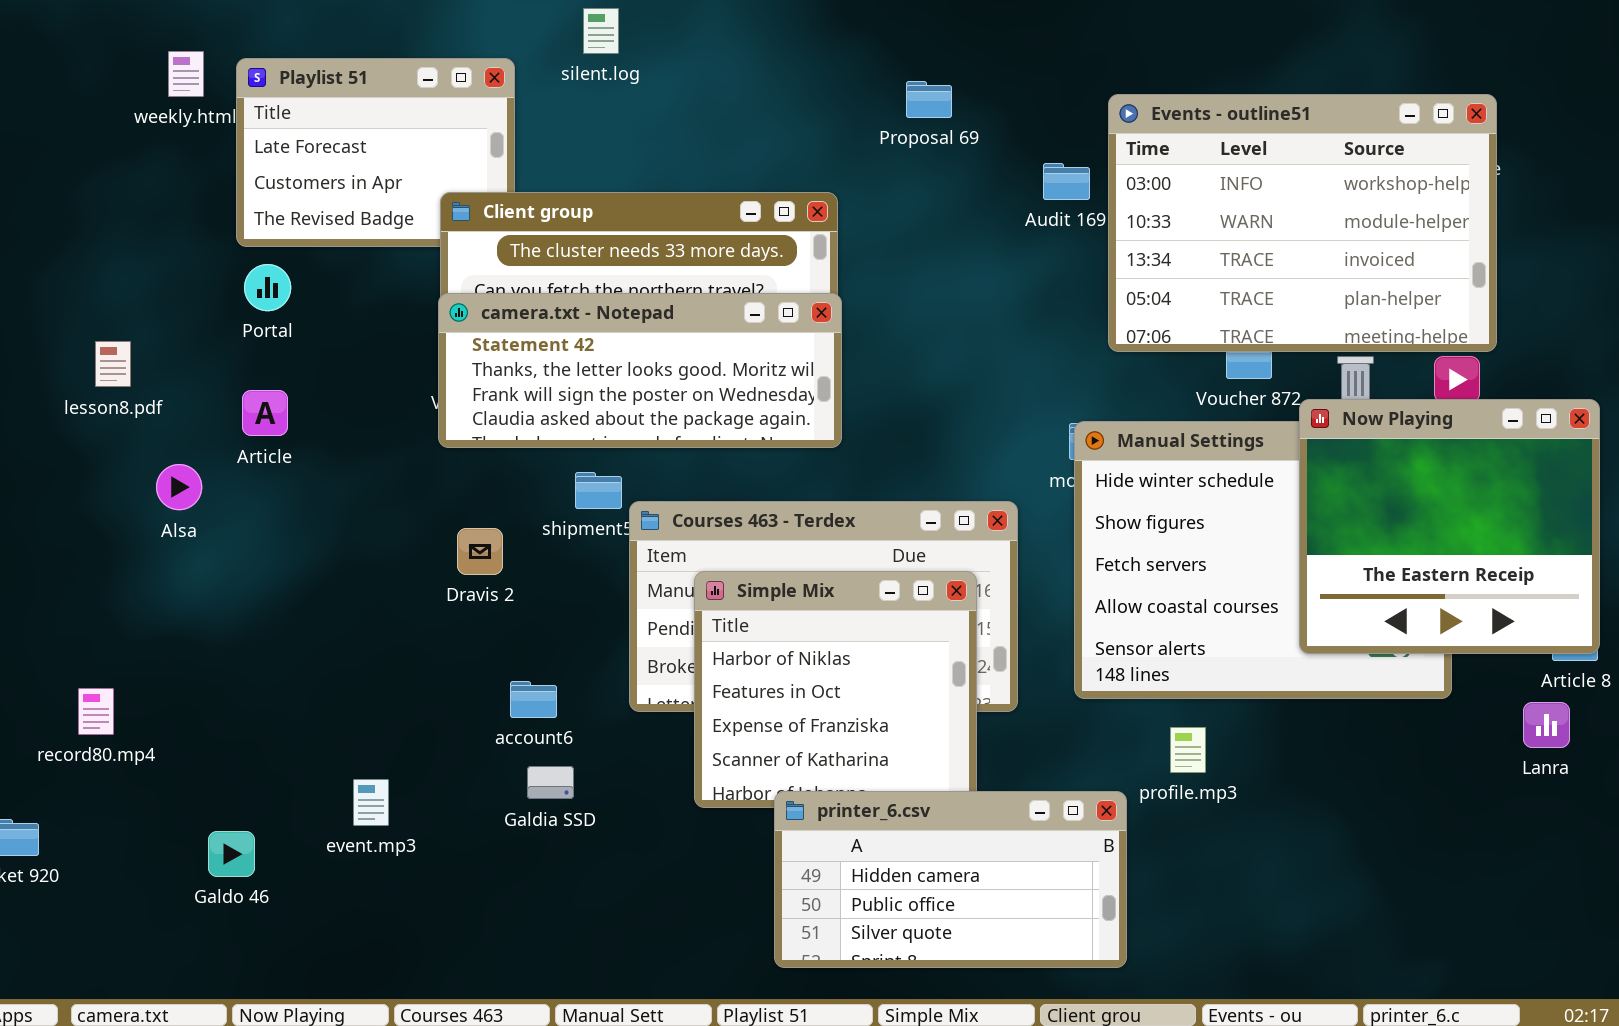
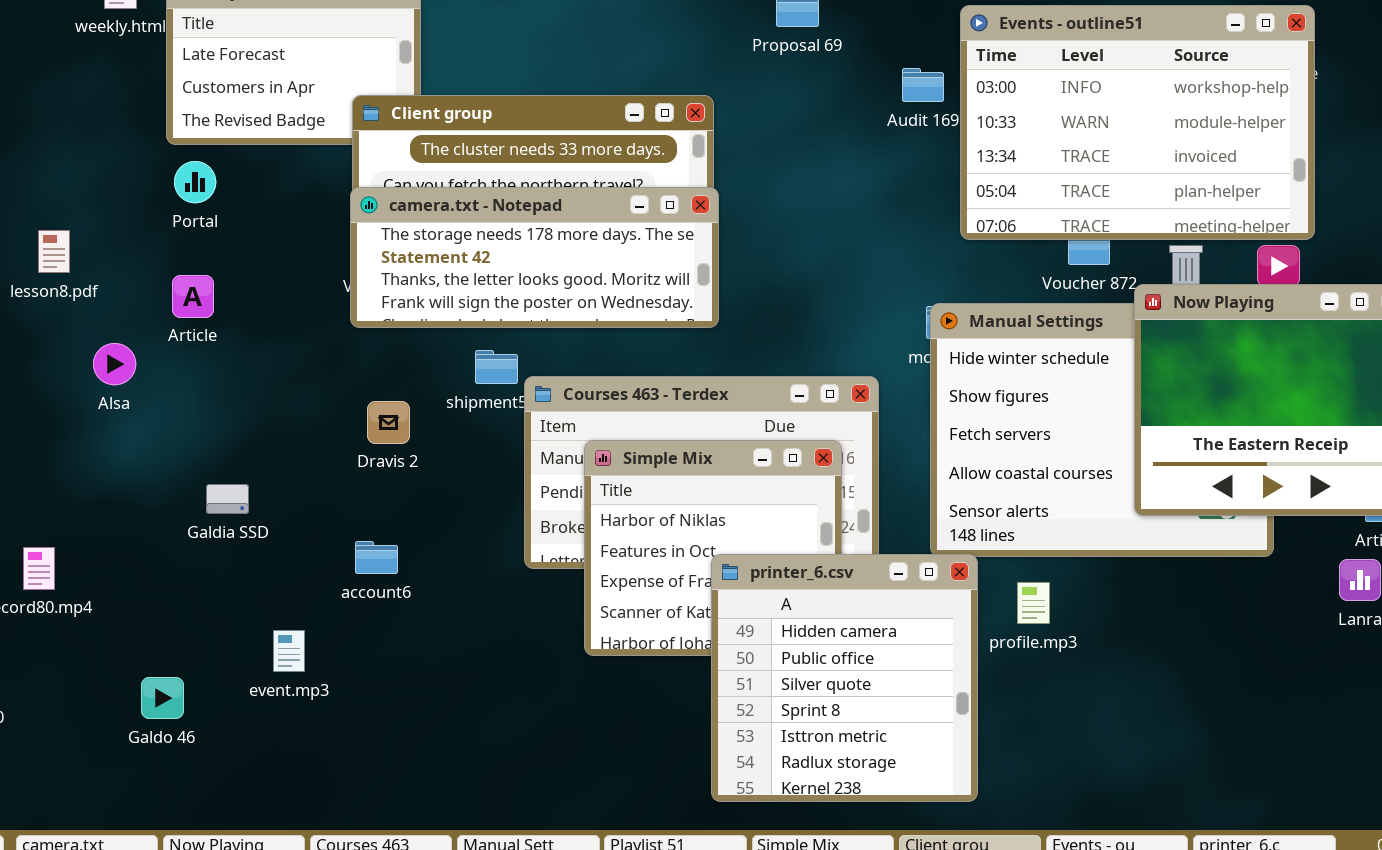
camera.txt - Notepad: [438,293,842,448] -> [350,187,719,328], scrolled up 1 row
account6: [510,681,557,718] -> [355,541,398,574], moved
Galdia SSD: [527,766,574,799] -> [206,484,249,514], moved
printer_6.csv: [774,791,1127,968] -> [711,554,978,802], resized

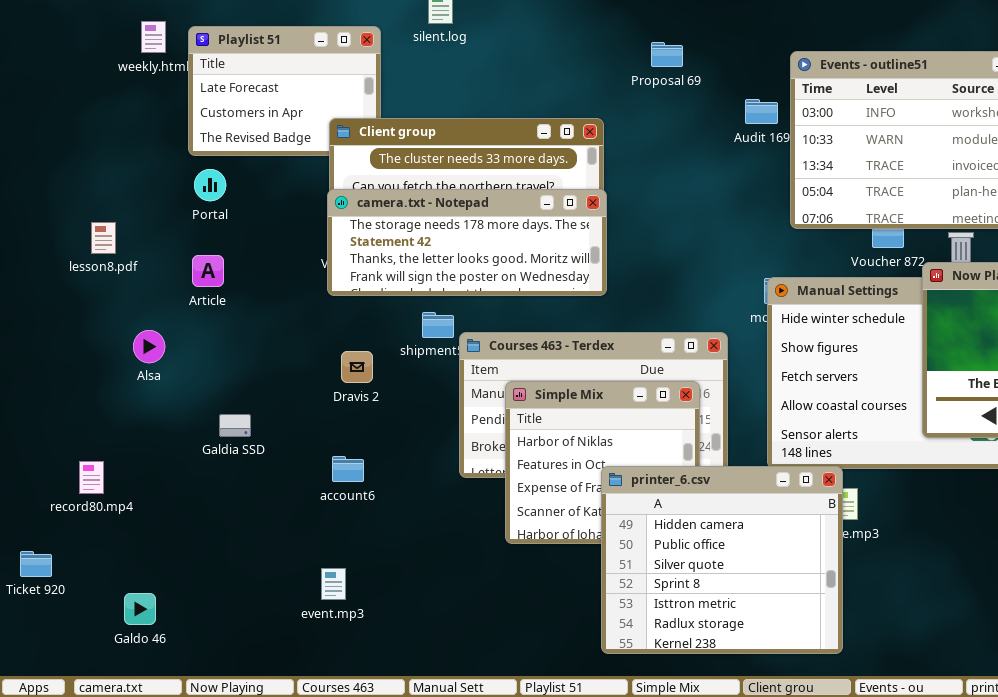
Alsa: [93,343,136,385] -> [133,330,165,363], moved
printer_6.csv: [711,554,978,802] -> [601,466,843,654], resized
event.mp3: [273,630,305,672] -> [321,568,346,600], moved
Galdo 46: [141,677,184,719] -> [124,593,156,625], moved

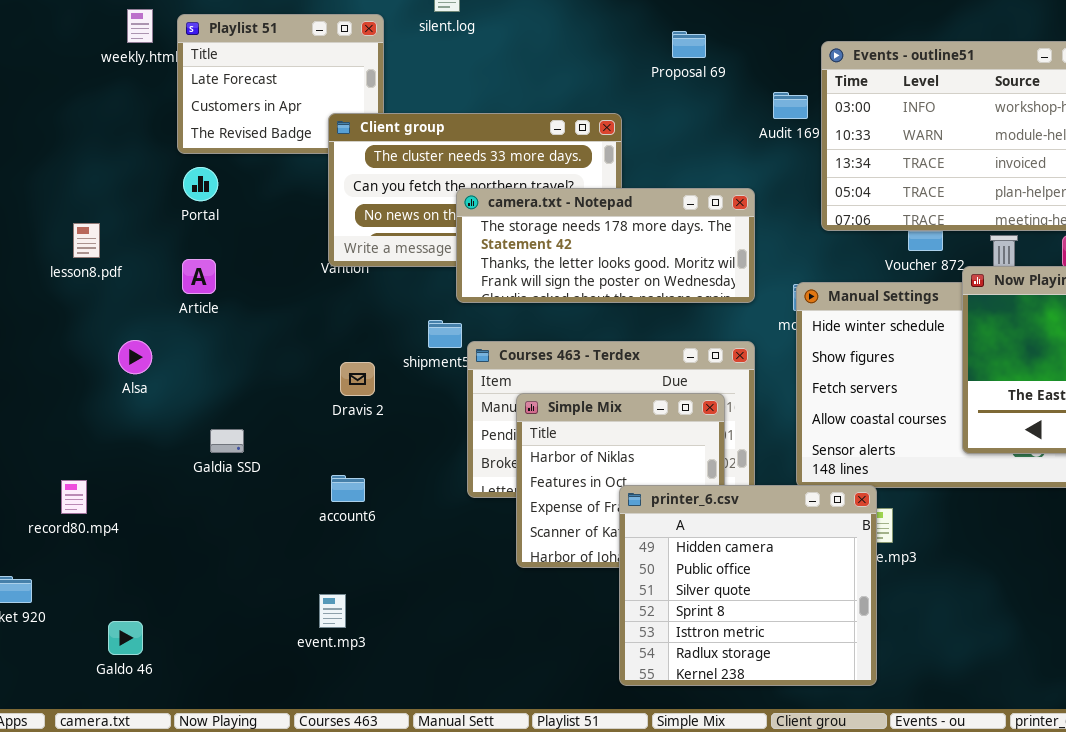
camera.txt - Notepad: [327,189,607,296] -> [456,188,755,303], moved

